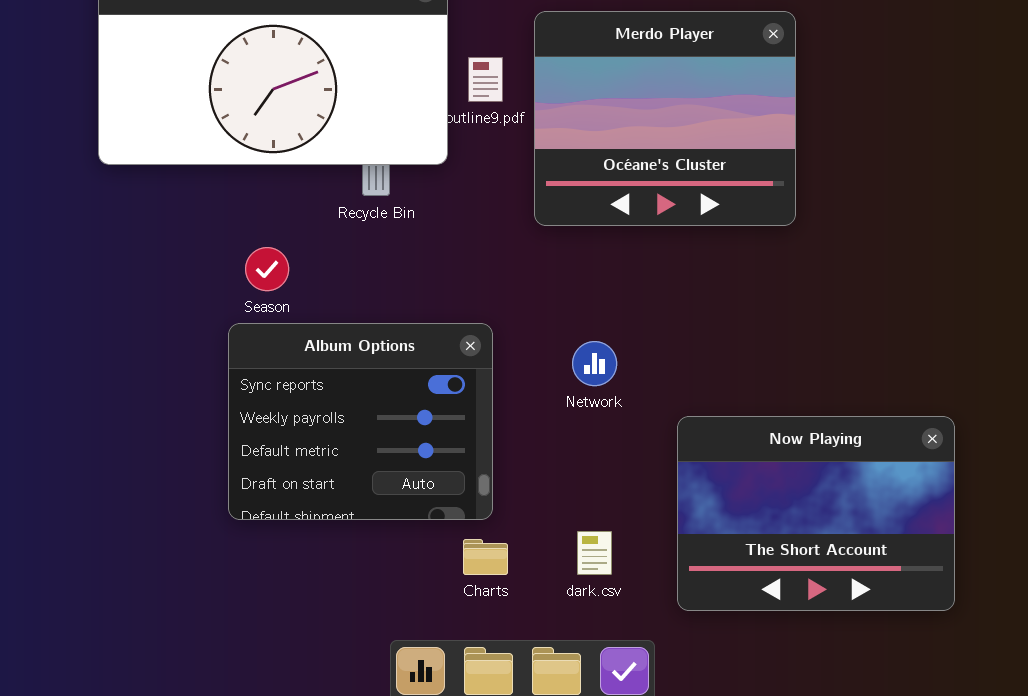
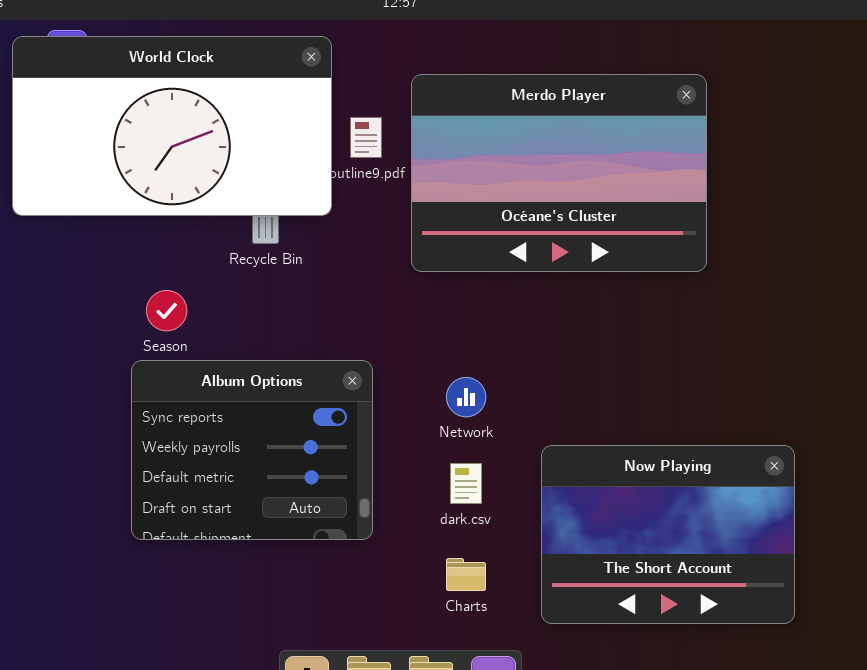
Merdo Player: [534,11,796,226] -> [411,74,707,272], resized
dark.csv: [577,531,612,575] -> [450,463,482,504], moved
Charts: [463,539,508,575] -> [446,558,486,591], moved

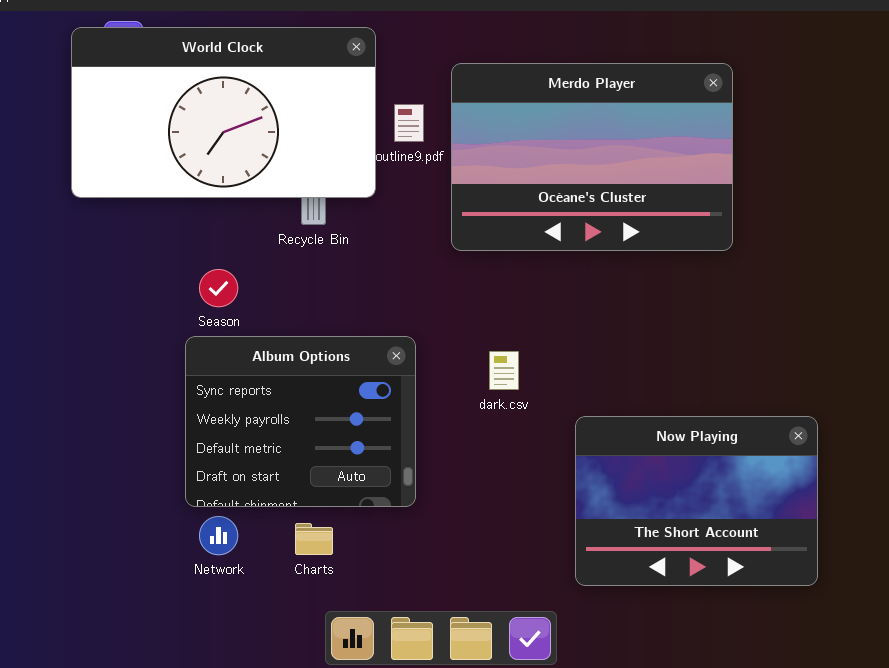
Network: [446,377,486,417] -> [199,516,238,555], moved
dark.csv: [450,463,482,504] -> [489,351,519,390], moved
Charts: [446,558,486,591] -> [295,523,333,555], moved

